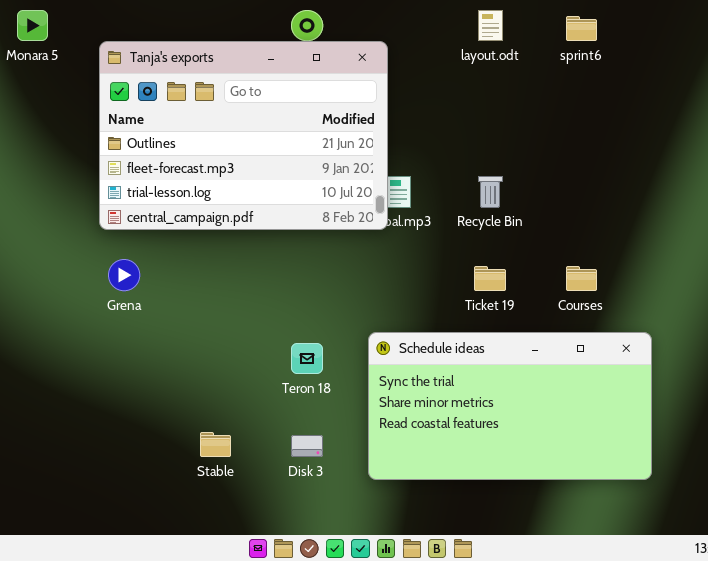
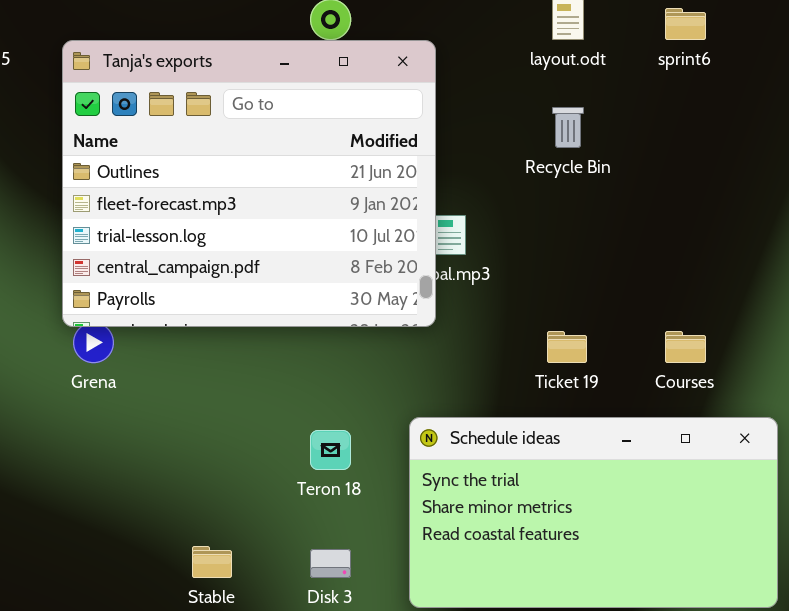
Tanja's exports: [99,41,388,230] -> [62,40,436,327], resized
Recycle Bin: [478,176,503,208] -> [552,107,584,148], moved

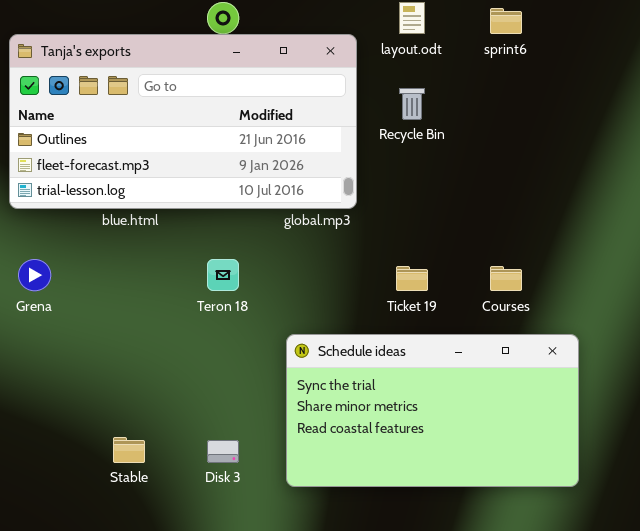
Tanja's exports: [62,40,436,327] -> [9,34,357,209], resized
Teron 18: [310,430,351,470] -> [207,259,239,291], moved

